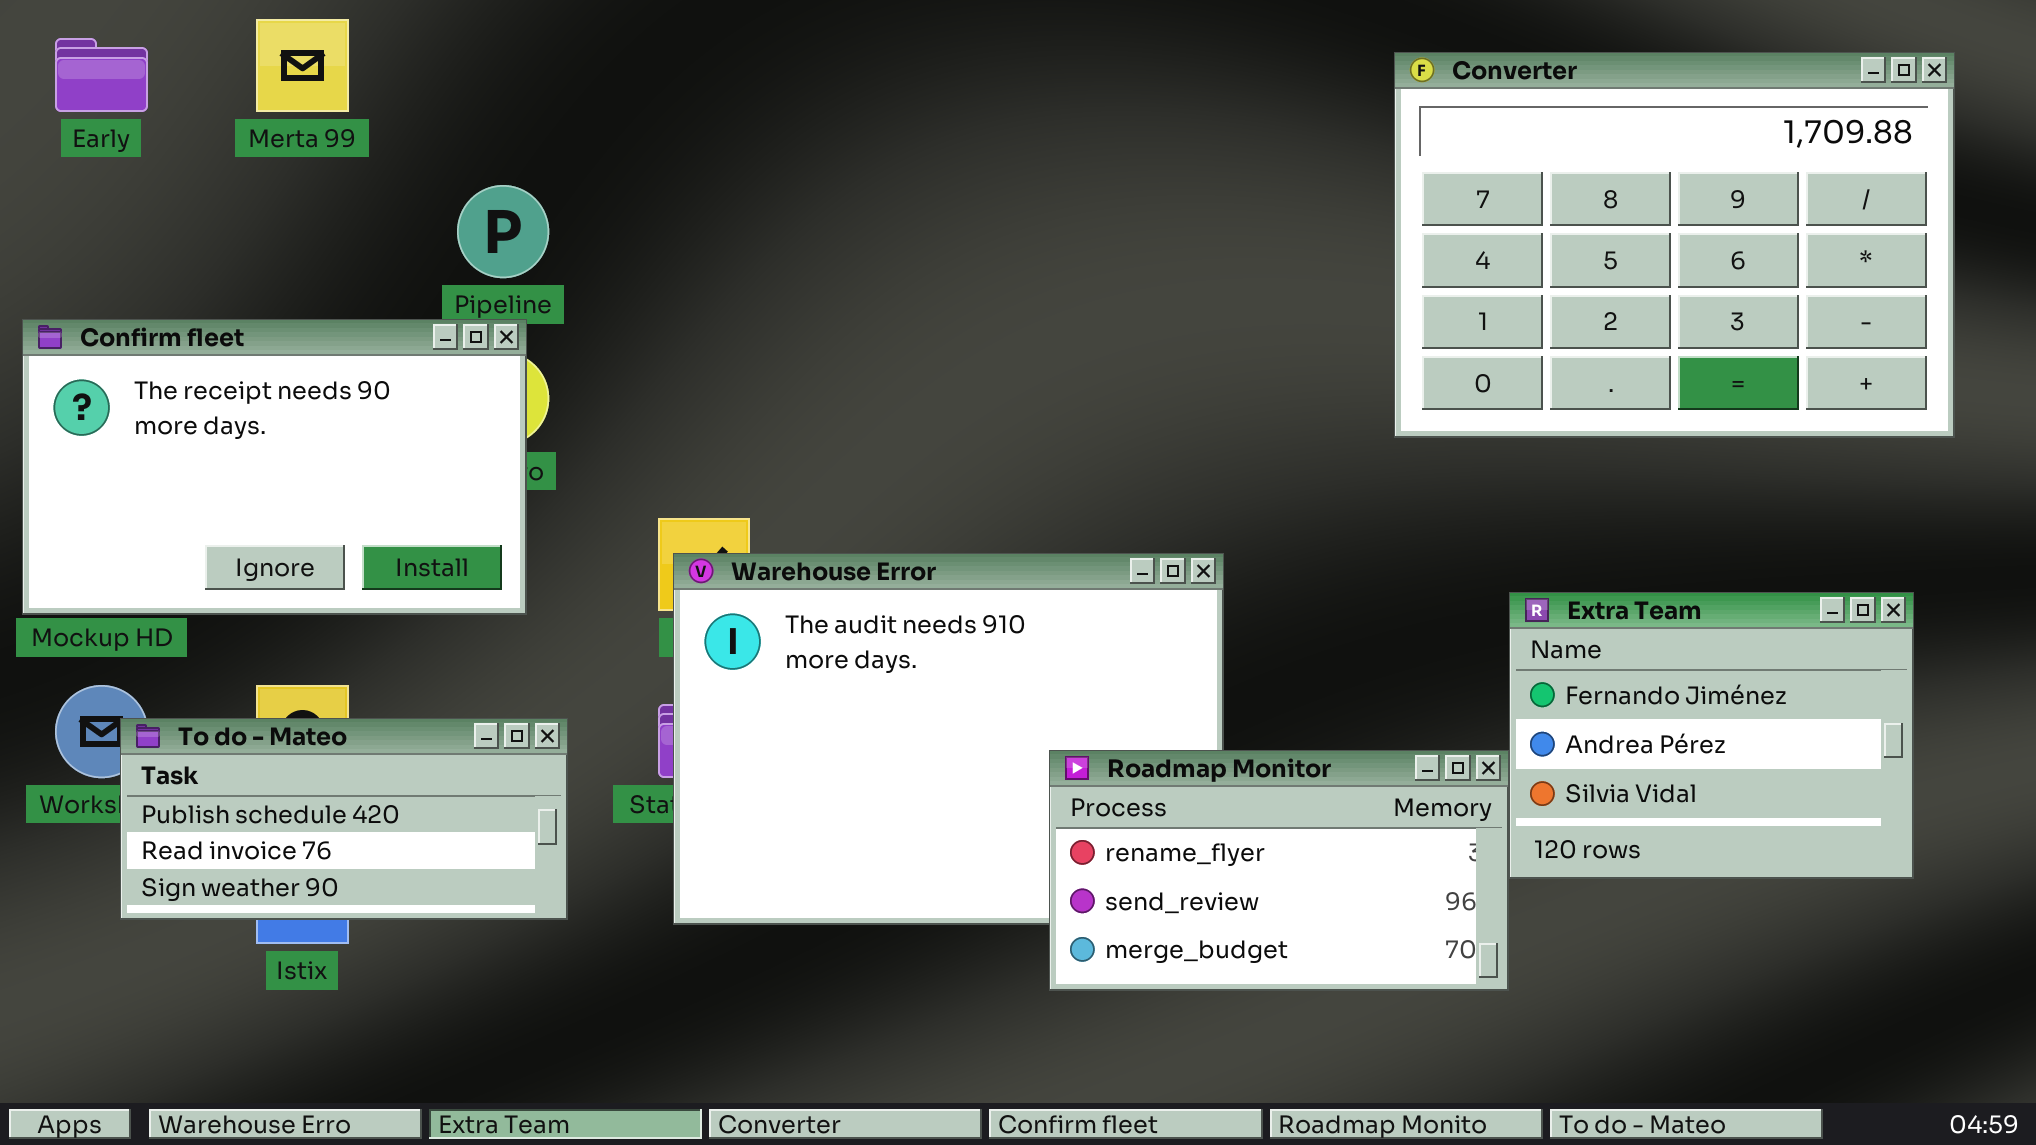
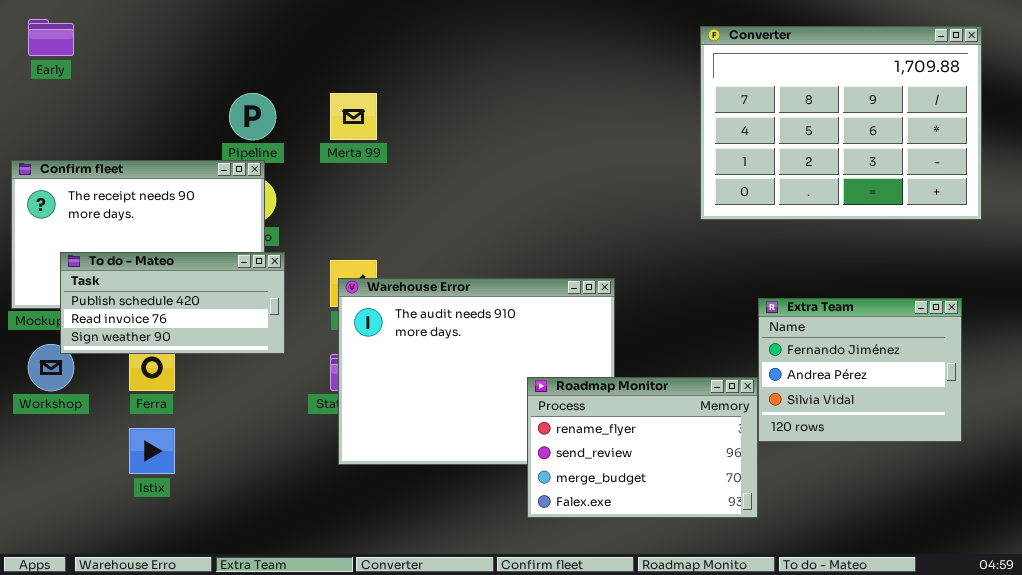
Merta 99: [256,19,349,112] -> [330,93,377,140], moved
To do - Mateo: [120,718,568,920] -> [60,252,285,354], moved
Roadmap Monitor: [1049,750,1509,991] -> [527,377,758,518], resized

